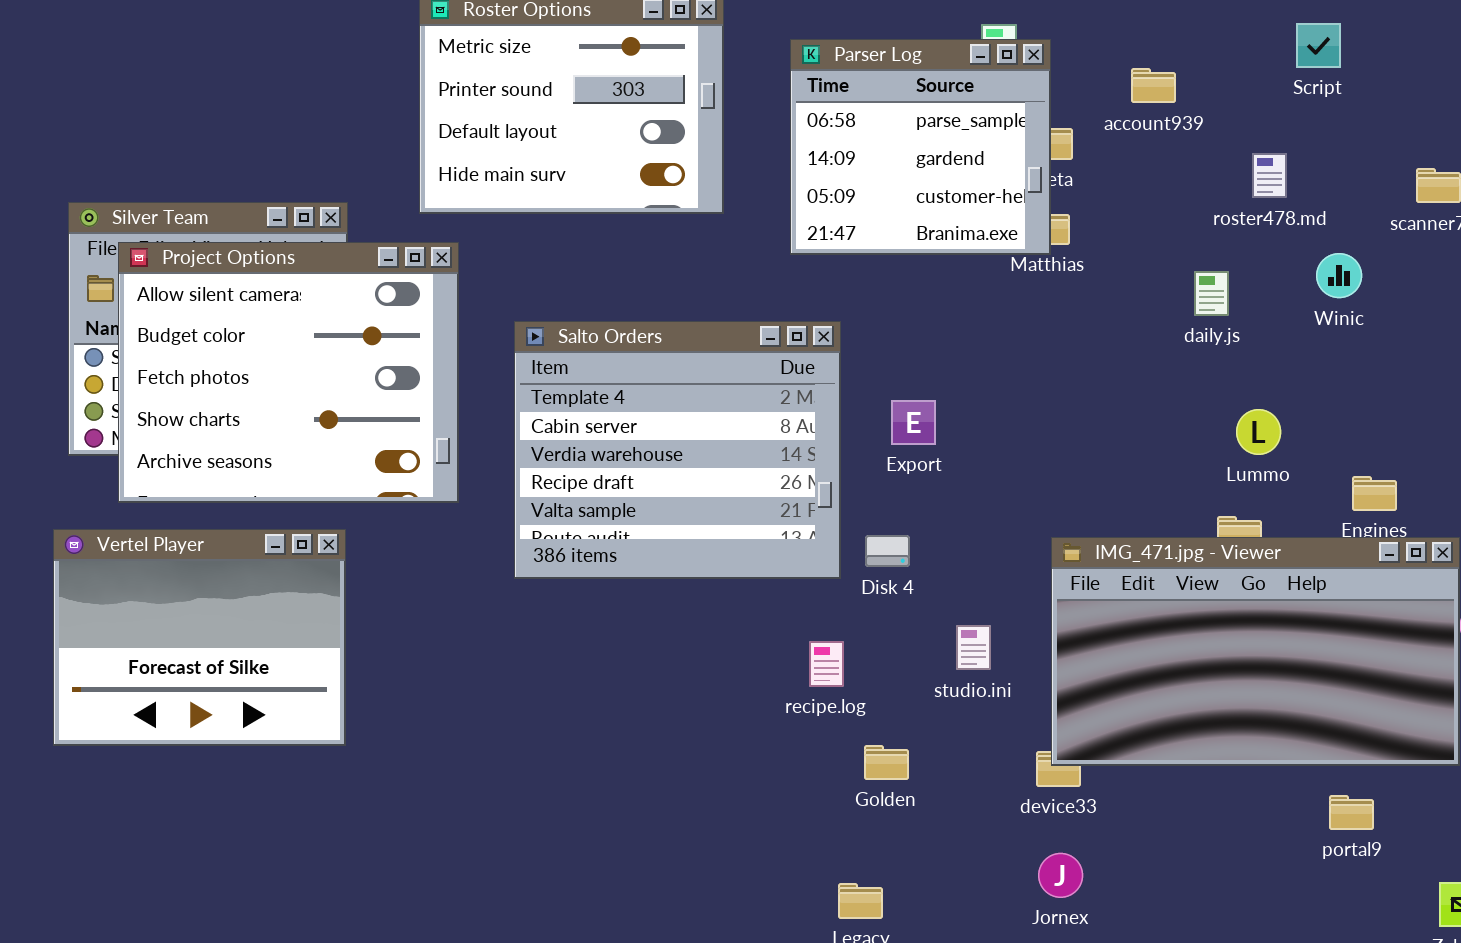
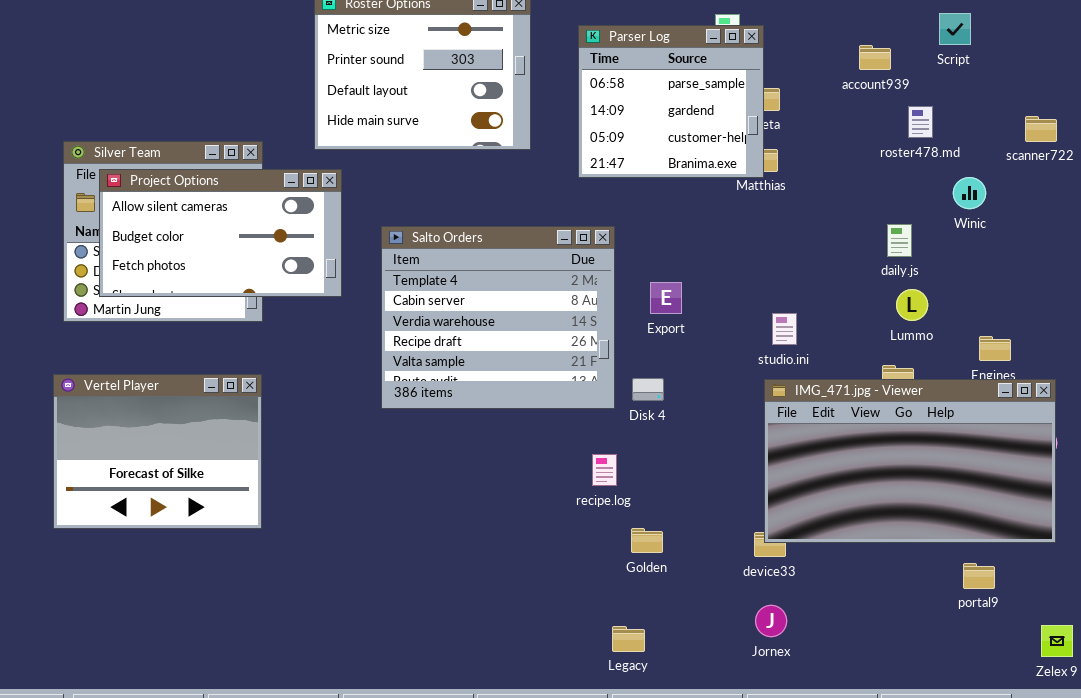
account939: [1131,68,1176,103] -> [859,45,891,70], moved
Project Options: [118,242,459,503] -> [99,169,342,297], resized
daily.js: [1194,271,1229,316] -> [887,224,912,257], moved
studio.ini: [956,625,991,670] -> [772,313,797,345], moved

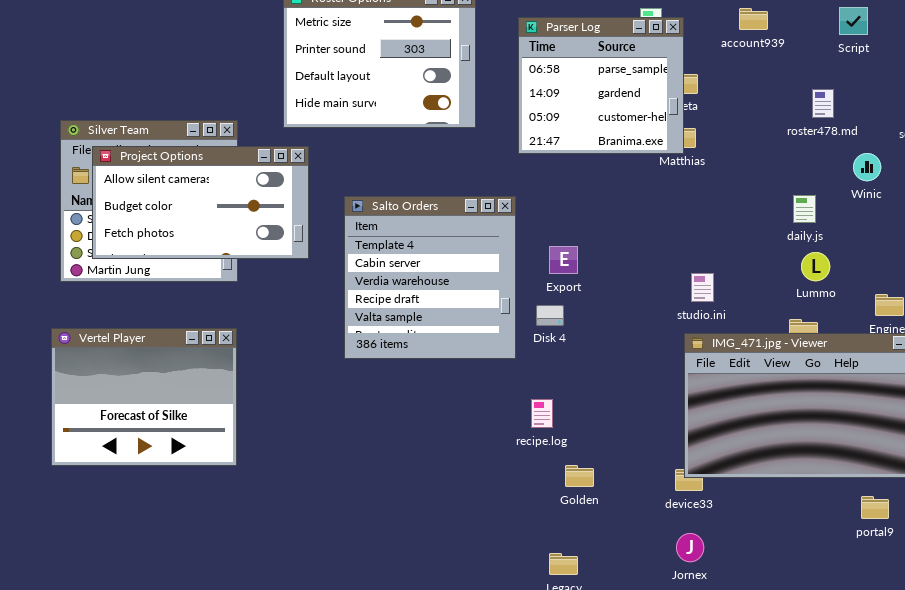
account939: [859,45,891,70] -> [739,8,768,30], moved
Salto Orders: [381,226,615,409] -> [344,196,516,359], resized
Export: [650,282,682,314] -> [549,246,578,274], moved
Disk 4: [632,378,664,401] -> [536,305,564,326], moved

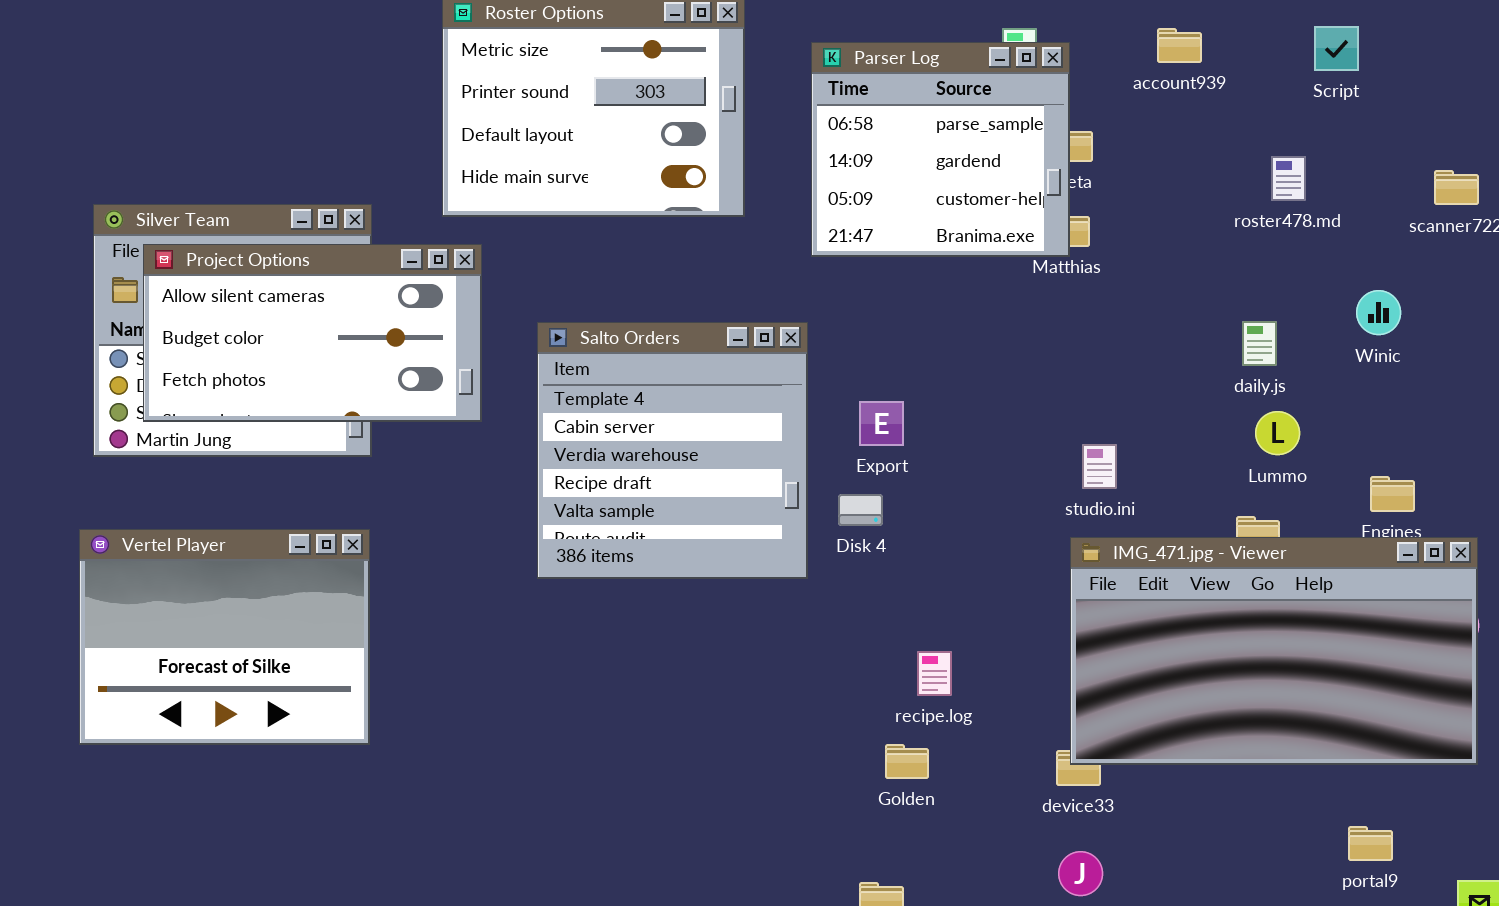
Winic: [853,153,881,181] -> [1356,290,1401,335], moved
recipe.log: [531,399,553,428] -> [917,651,952,696], moved
portal9: [861,496,889,519] -> [1348,826,1393,861], moved

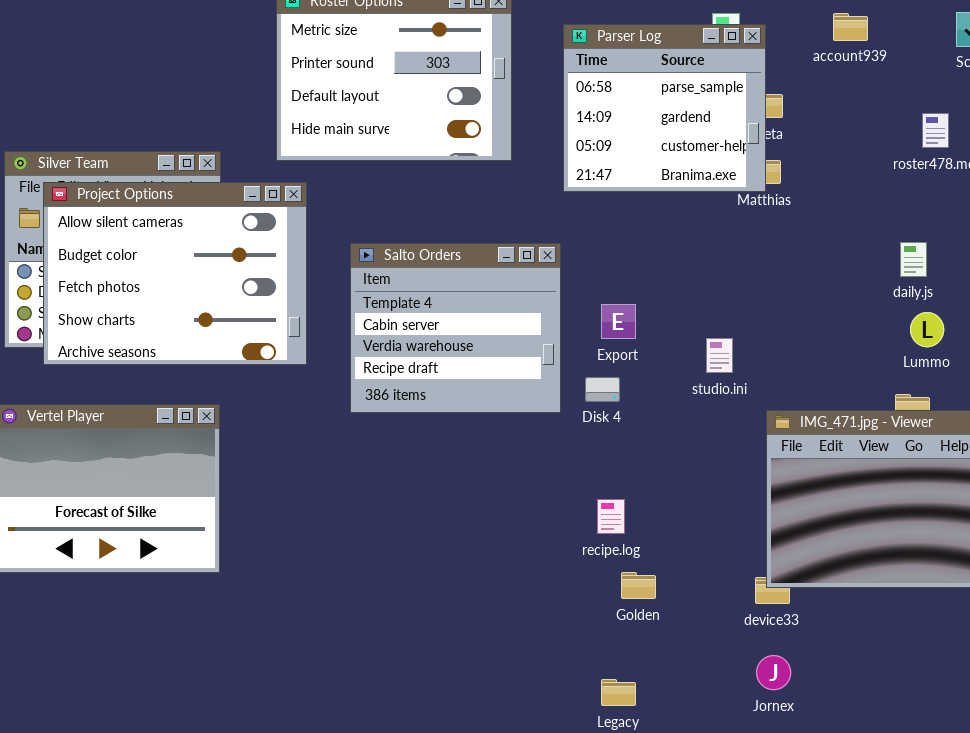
Project Options: [143,244,482,422] -> [43,182,307,365], resized
Salto Orders: [537,322,808,579] -> [350,243,561,413], resized
studio.ini: [1082,444,1117,489] -> [706,338,733,373], moved
recipe.log: [917,651,952,696] -> [597,499,625,534], moved

